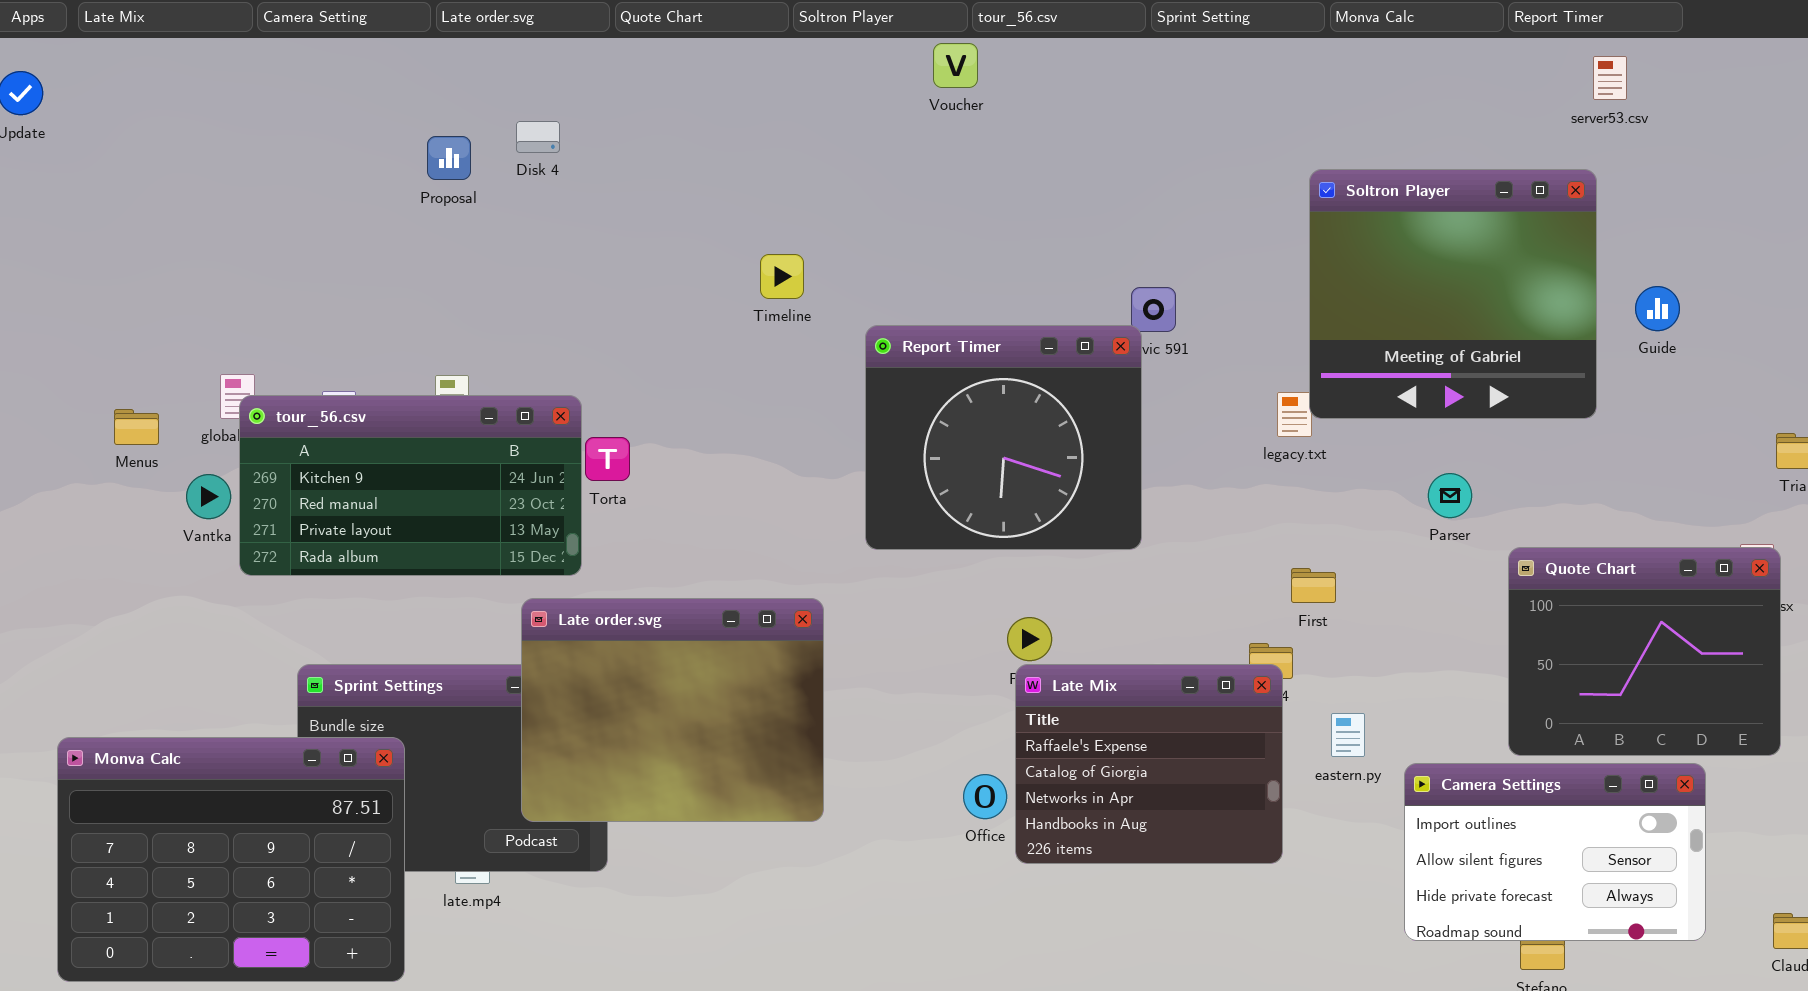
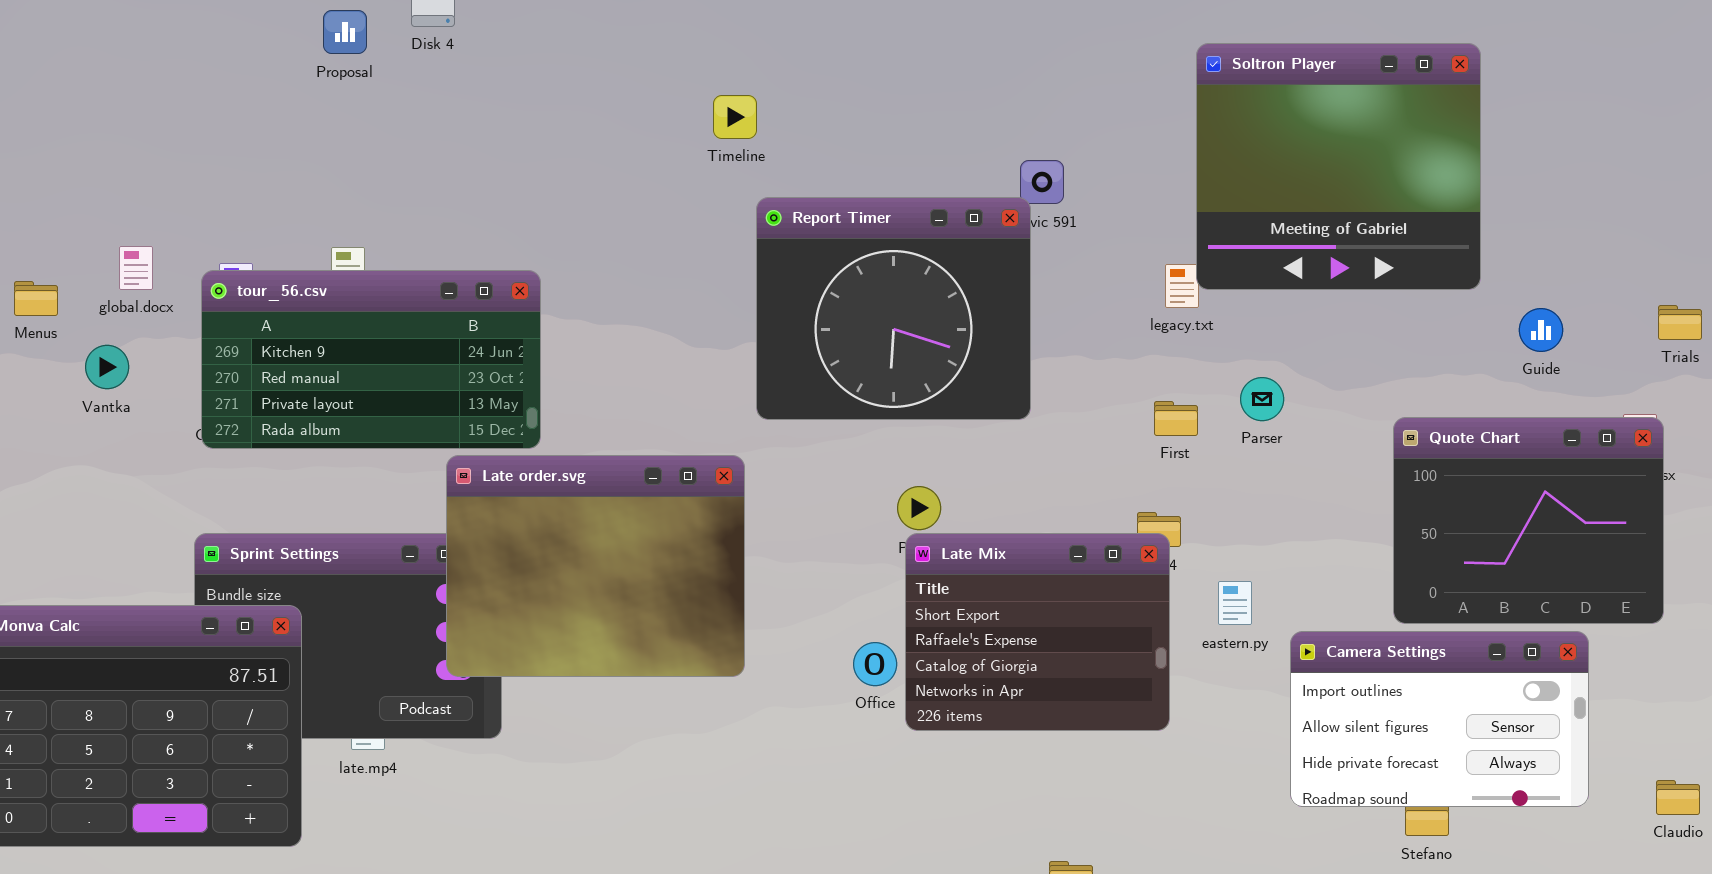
Timeline: [760,254,804,299] -> [713,95,757,139], moved
Guide: [1635,286,1680,331] -> [1519,308,1563,352], moved
tour_56.csv: [239,395,582,576] -> [201,270,541,449], moved
Parser: [1428,473,1472,518] -> [1240,377,1284,421], moved
First: [1291,568,1336,603] -> [1154,401,1198,436], moved
Late order.svg: [521,598,824,822] -> [446,455,745,677], moved
Late Mix: [1015,664,1283,864] -> [905,533,1170,731], scrolled up 1 row

